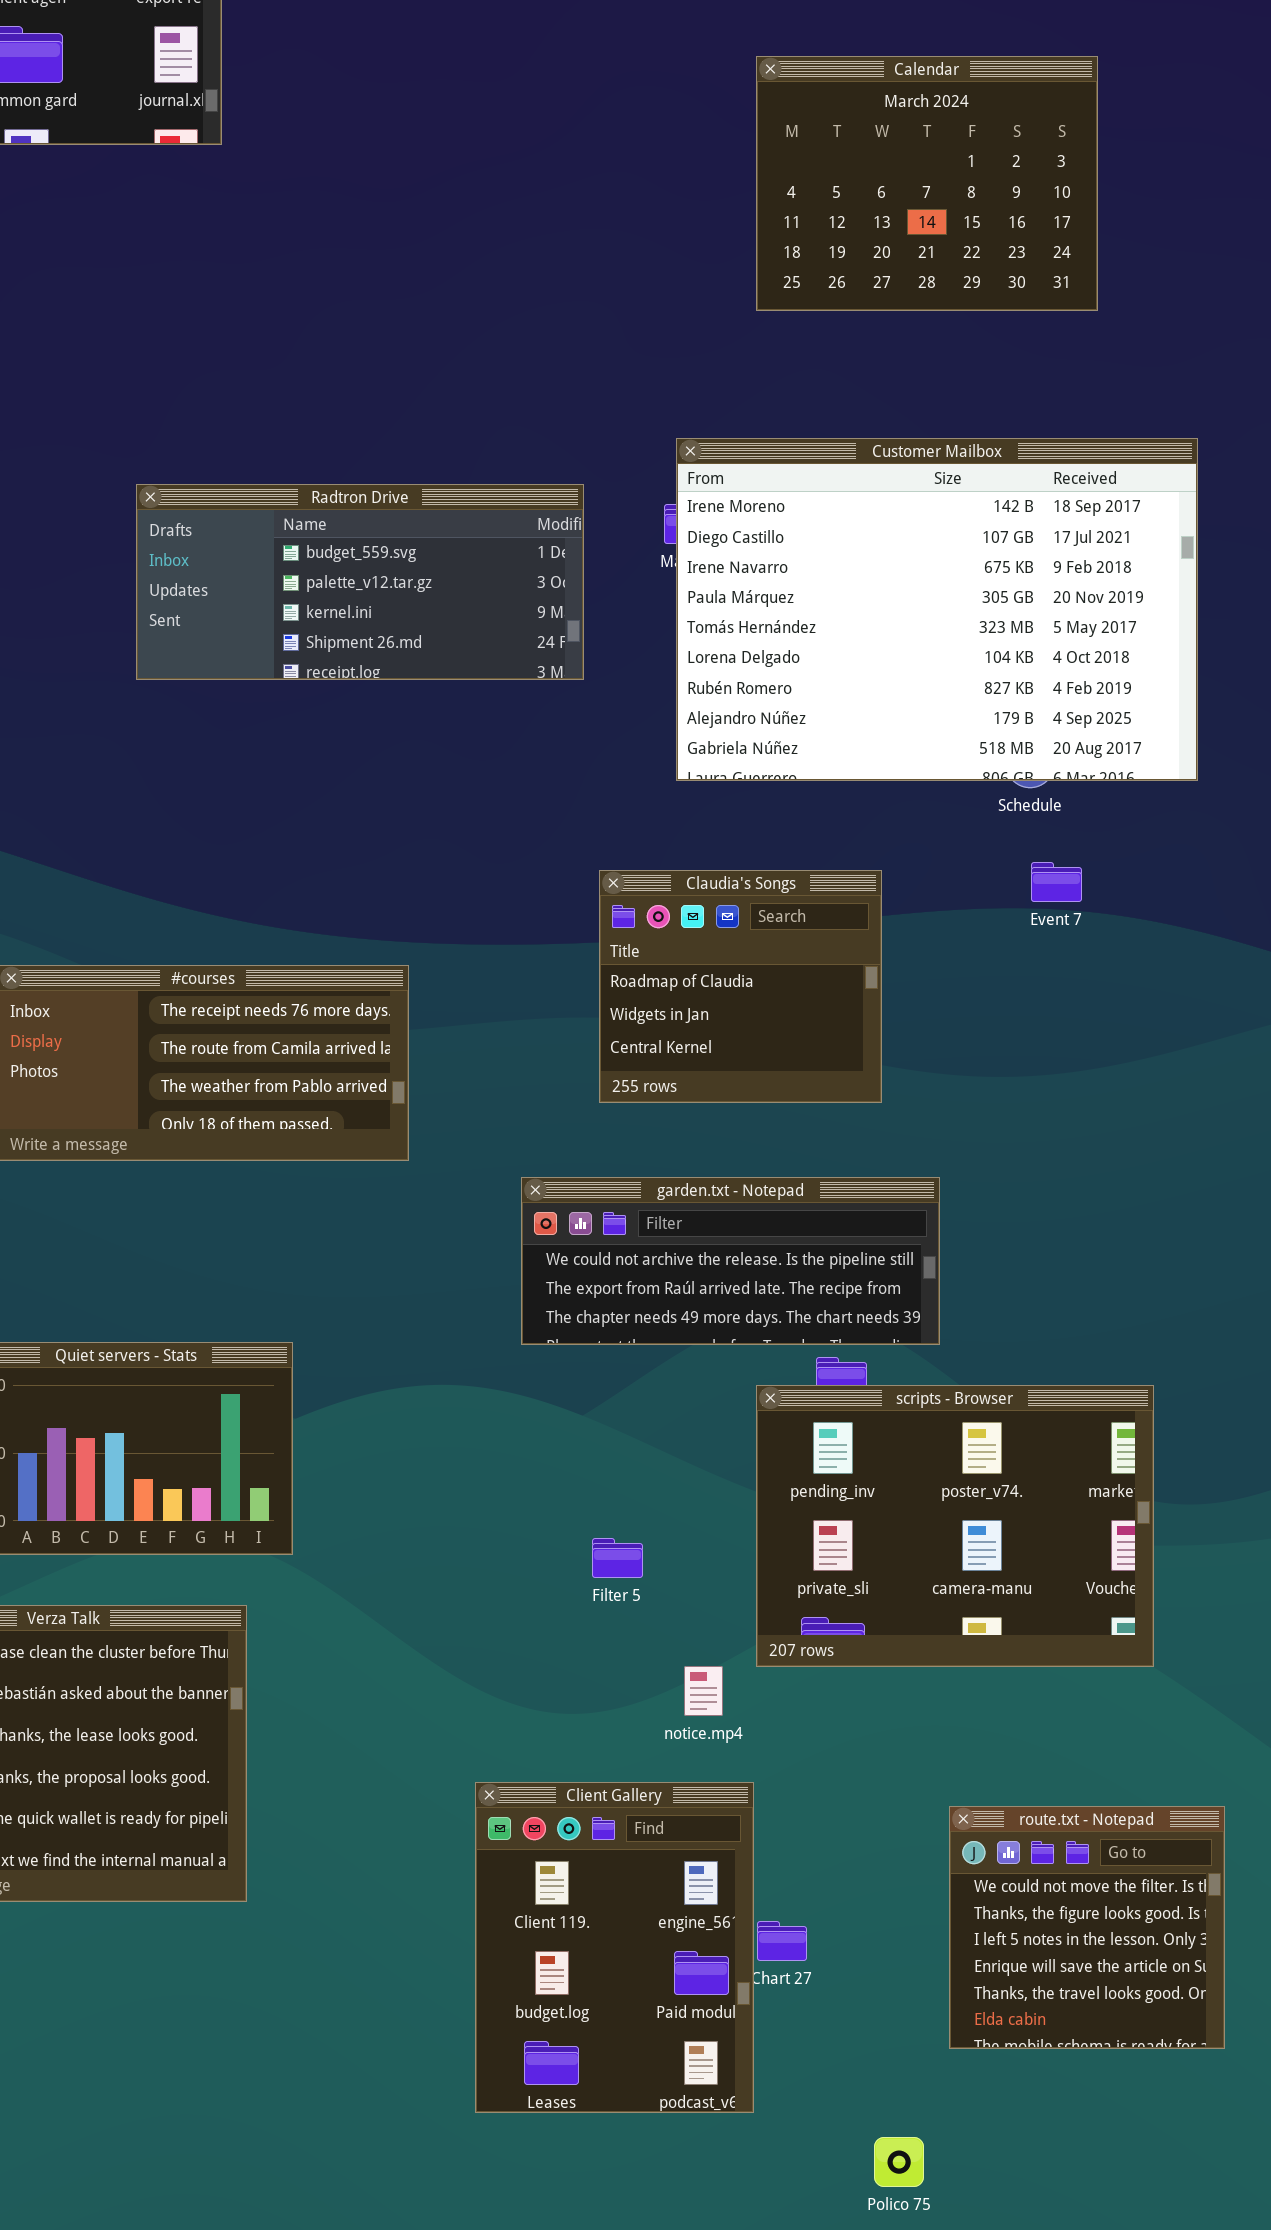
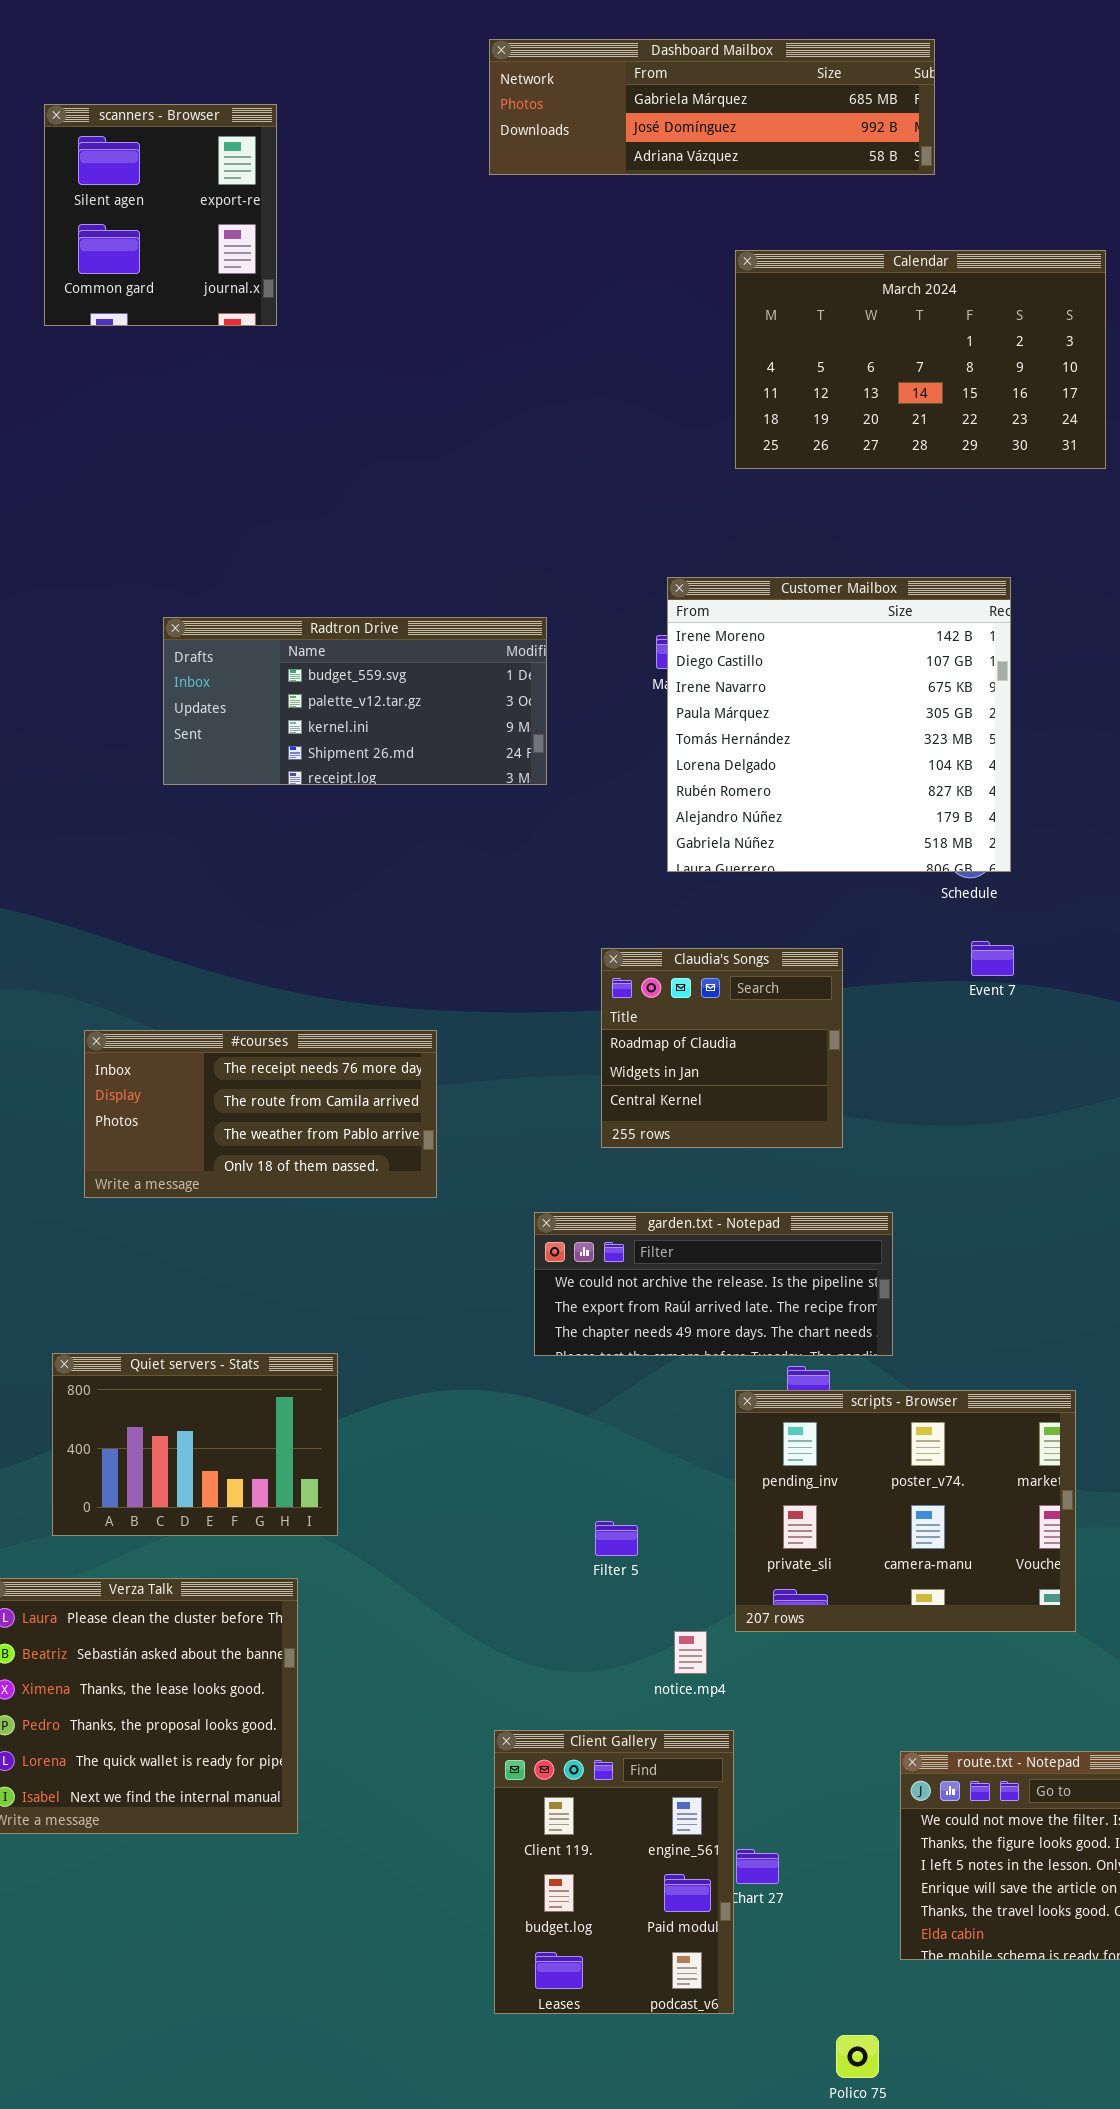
Calendar: [756,56,1098,311] -> [735,250,1106,469], resized
Customer Mailbox: [676,438,1198,781] -> [667,577,1011,872], resized
Radtron Drive: [136,484,584,680] -> [163,617,547,785], moved

